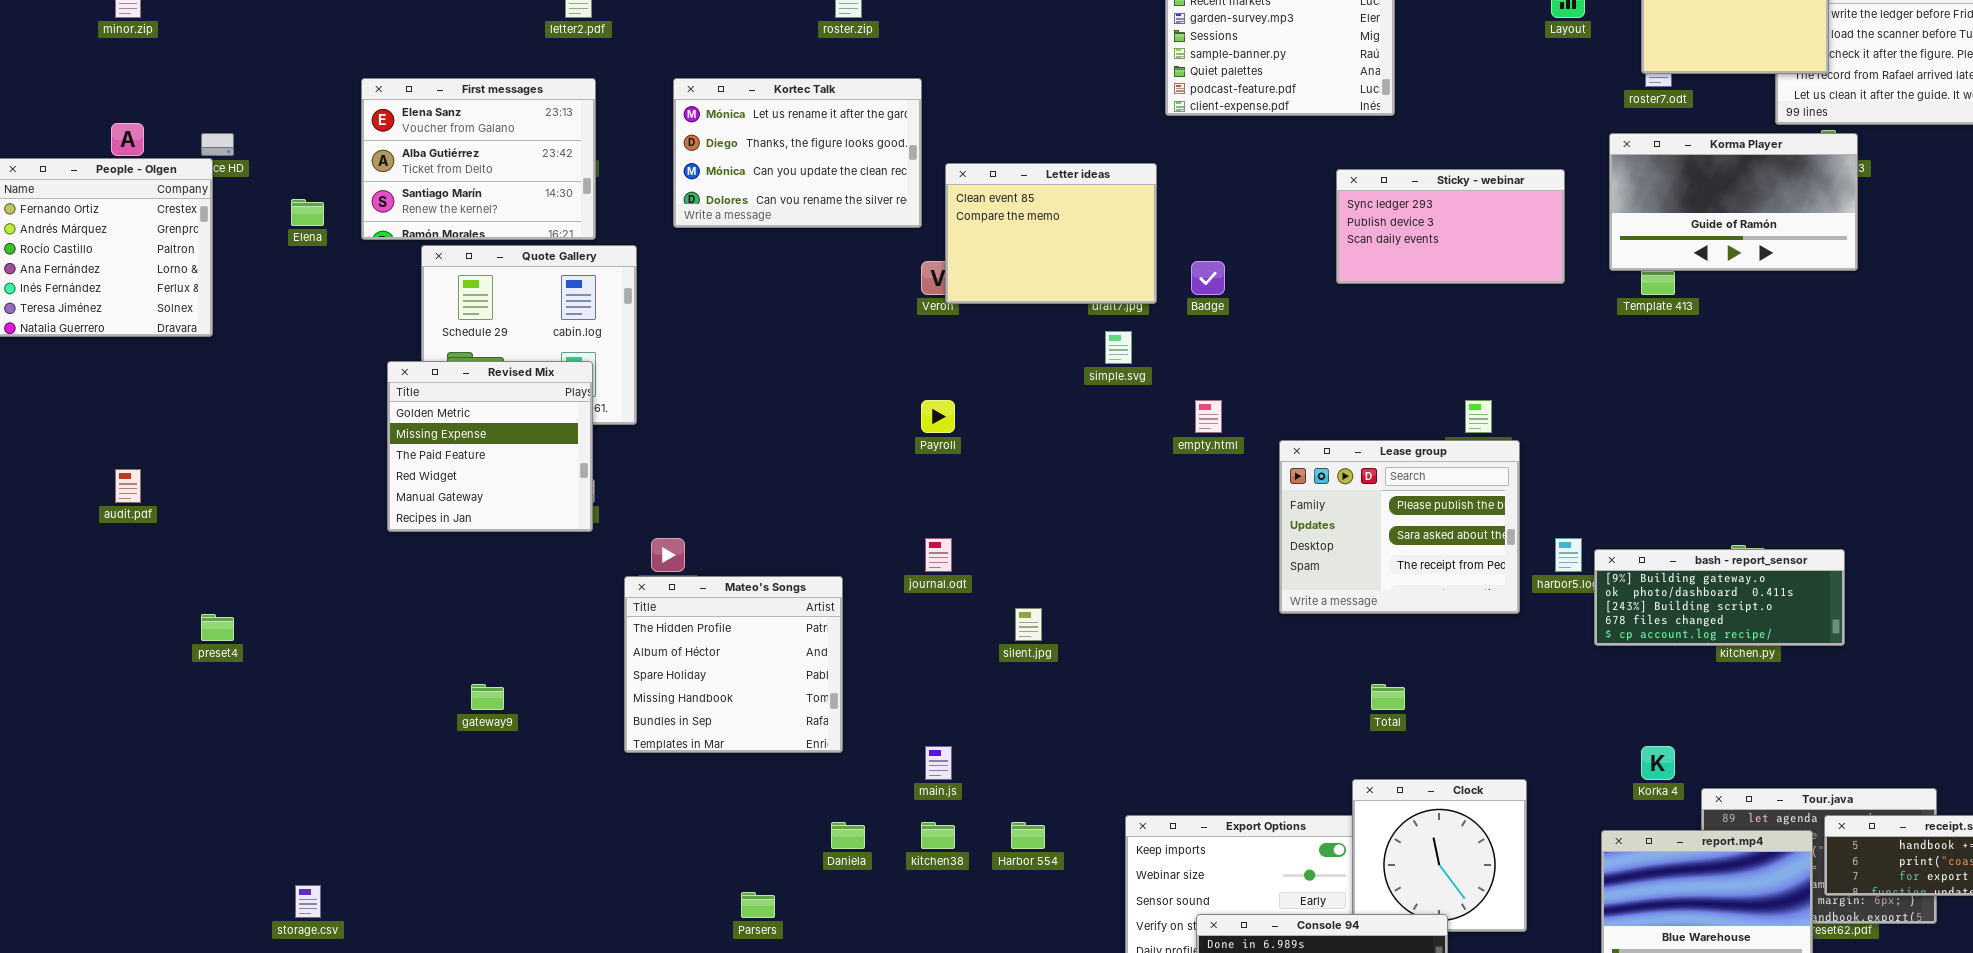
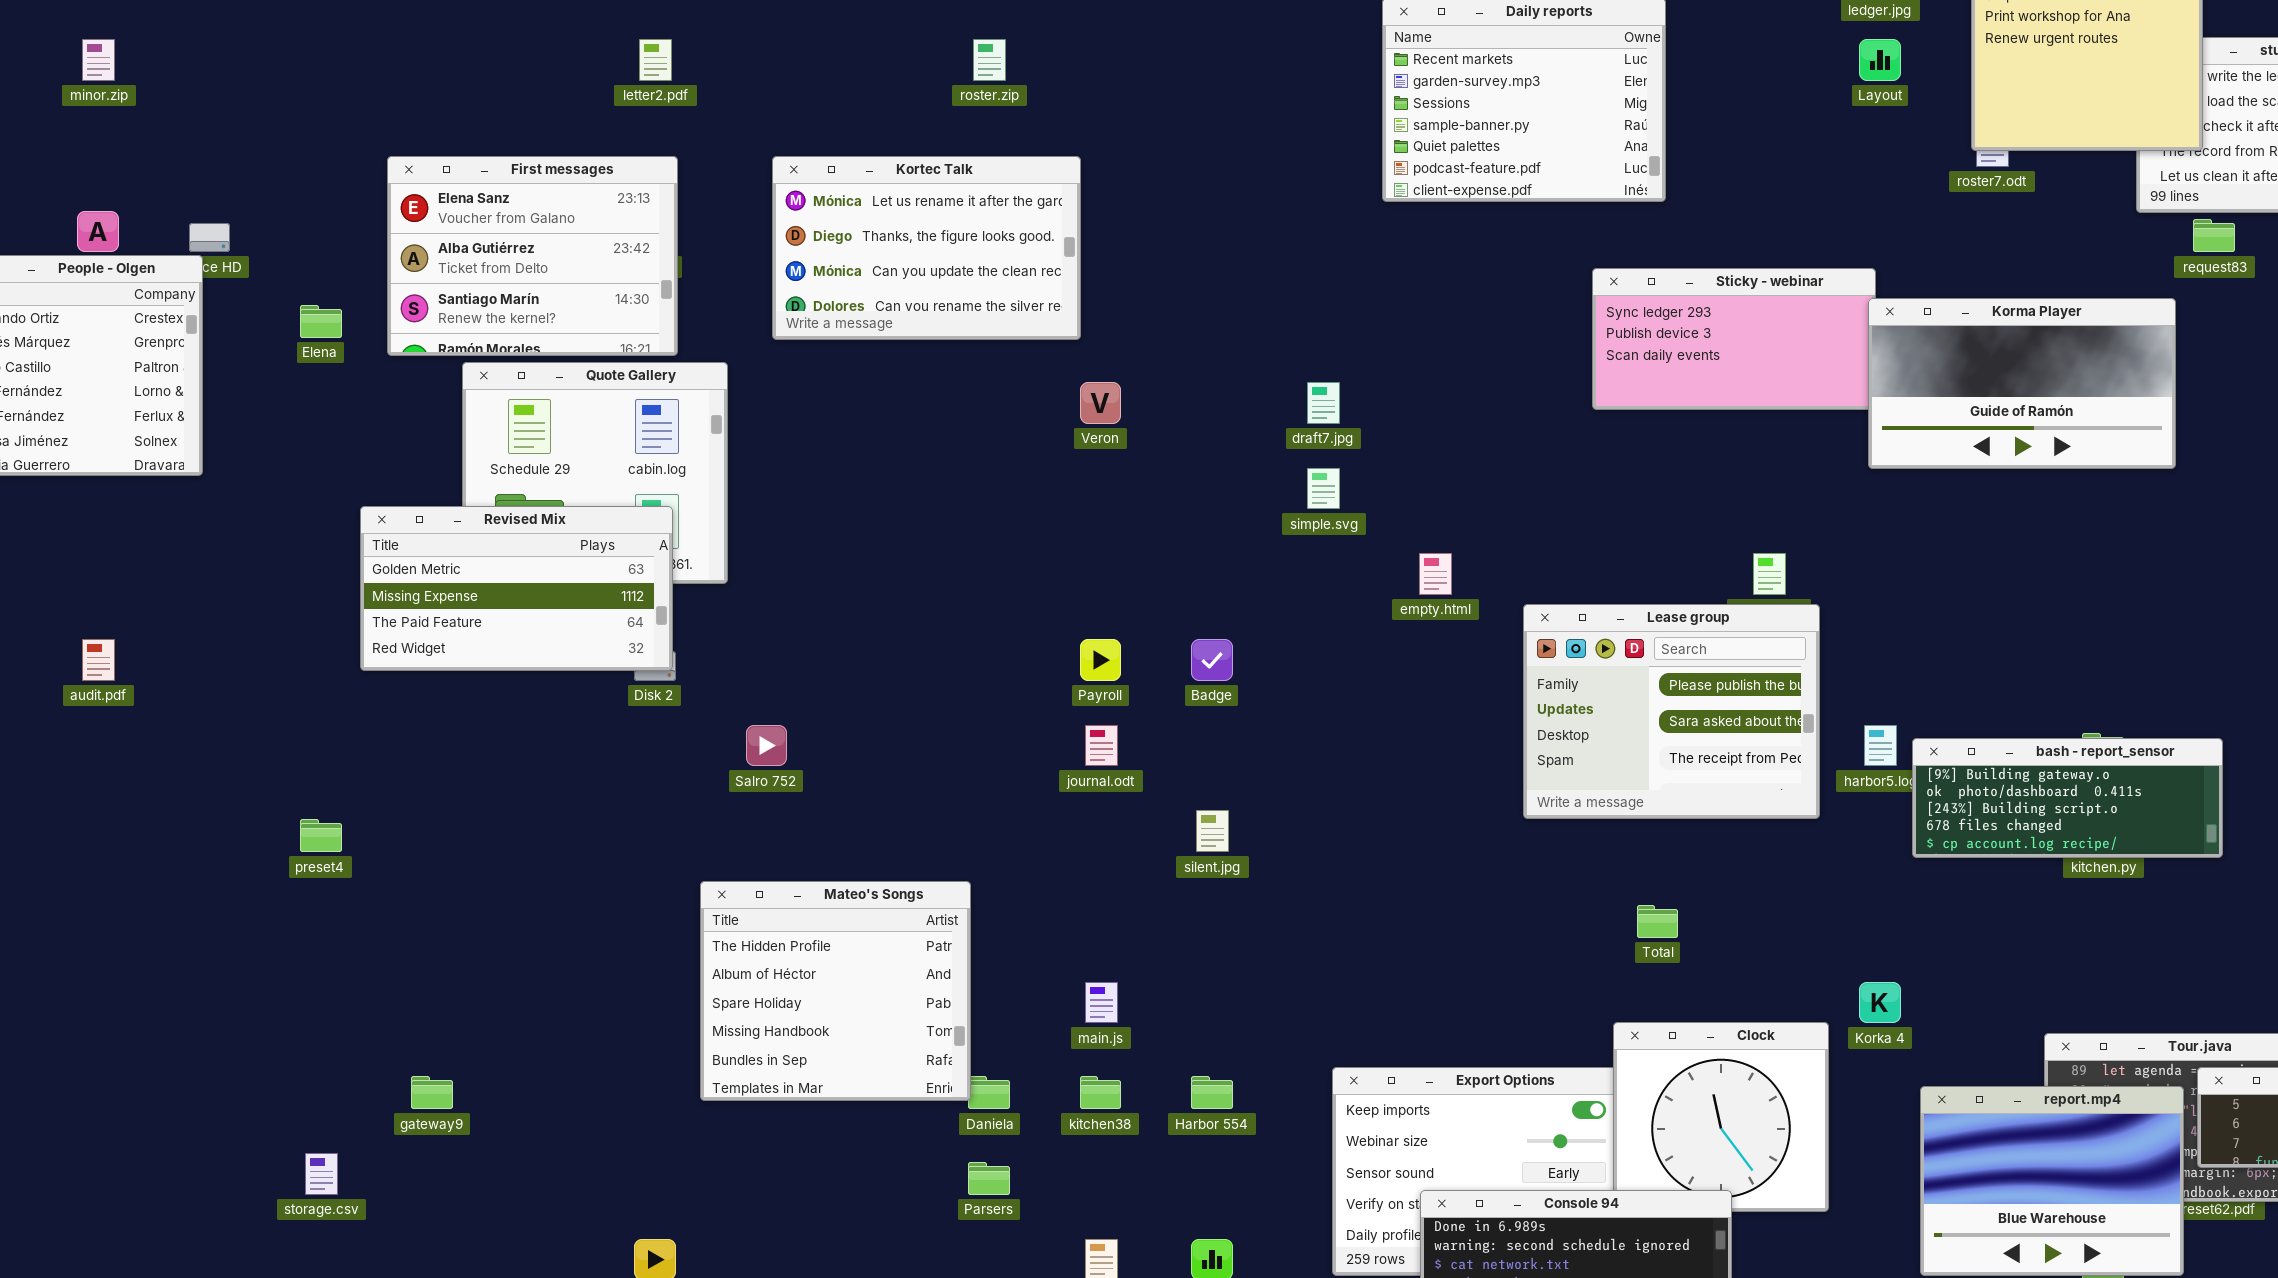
Korma Player: [1609,133,1858,271] -> [1868,298,2176,469], moved
Letter ideas: [945,163,1157,304] -> none, closed
Badge: [1191,261,1225,295] -> [1191,639,1233,681], moved
Revised Mix: [387,361,593,532] -> [360,506,673,671], resized
Payroll: [921,400,955,433] -> [1080,639,1121,681], moved
Mateo's Songs: [624,576,843,753] -> [700,881,971,1101], moved
preset4: [201,614,234,641] -> [300,819,342,852], moved
gateway9: [471,684,504,710] -> [411,1076,453,1109], moved
Korka 4: [1641,746,1675,780] -> [1859,982,1901,1023], moved
Parsers: [741,892,775,918] -> [968,1162,1010,1195], moved

